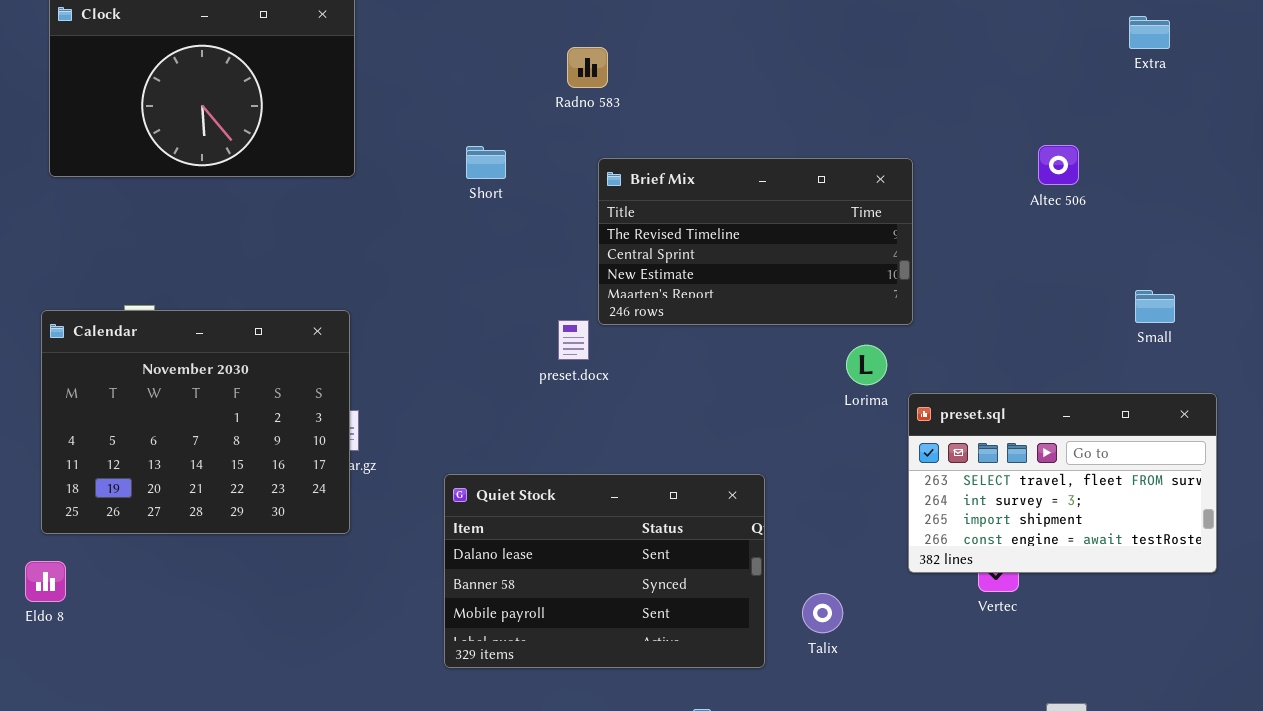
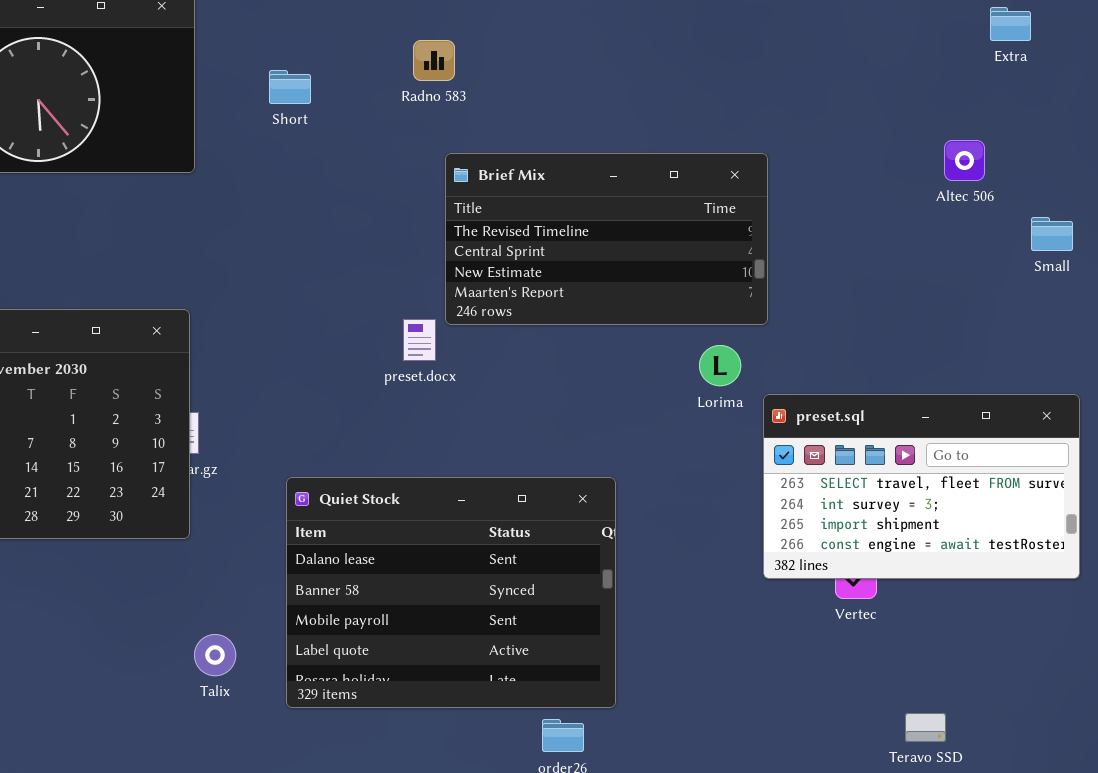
Altec 506: [1038,145,1079,185] -> [944,140,985,181], moved
Short: [466,146,506,179] -> [269,70,311,104], moved
Small: [1135,290,1175,323] -> [1031,217,1073,251], moved
Quiet Stock: [444,474,765,668] -> [286,477,616,708], resized
Talix: [802,593,843,633] -> [194,634,236,676], moved

